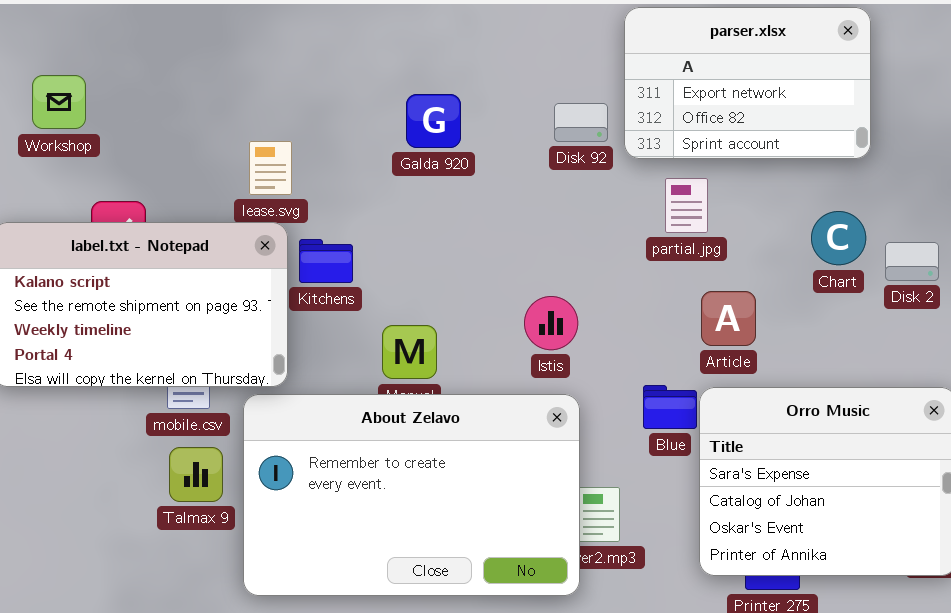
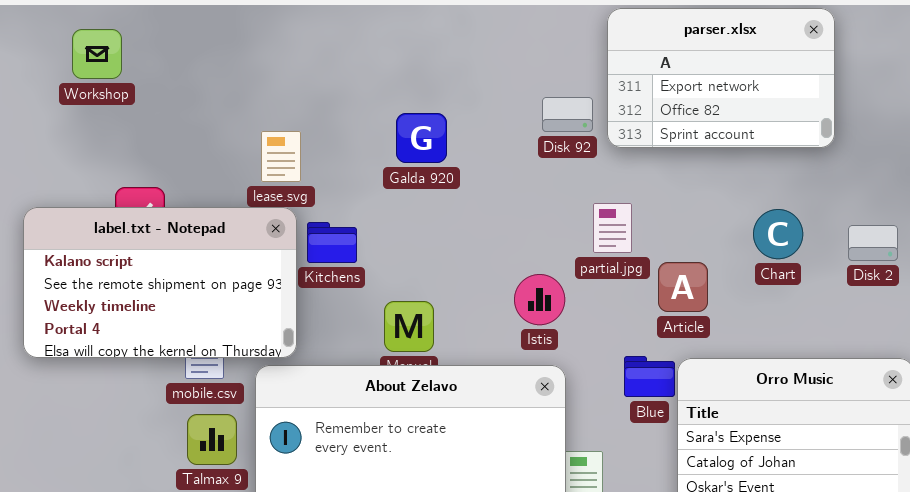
Workshop: [32,75,86,129] -> [72,29,122,79], moved
Galda 920: [406,94,461,148] -> [396,113,447,163], moved
partial.jpg: [665,178,708,233] -> [593,203,632,253], moved
Chart: [811,211,866,265] -> [753,209,803,259], moved
Article: [701,291,756,346] -> [658,262,708,312], moved

